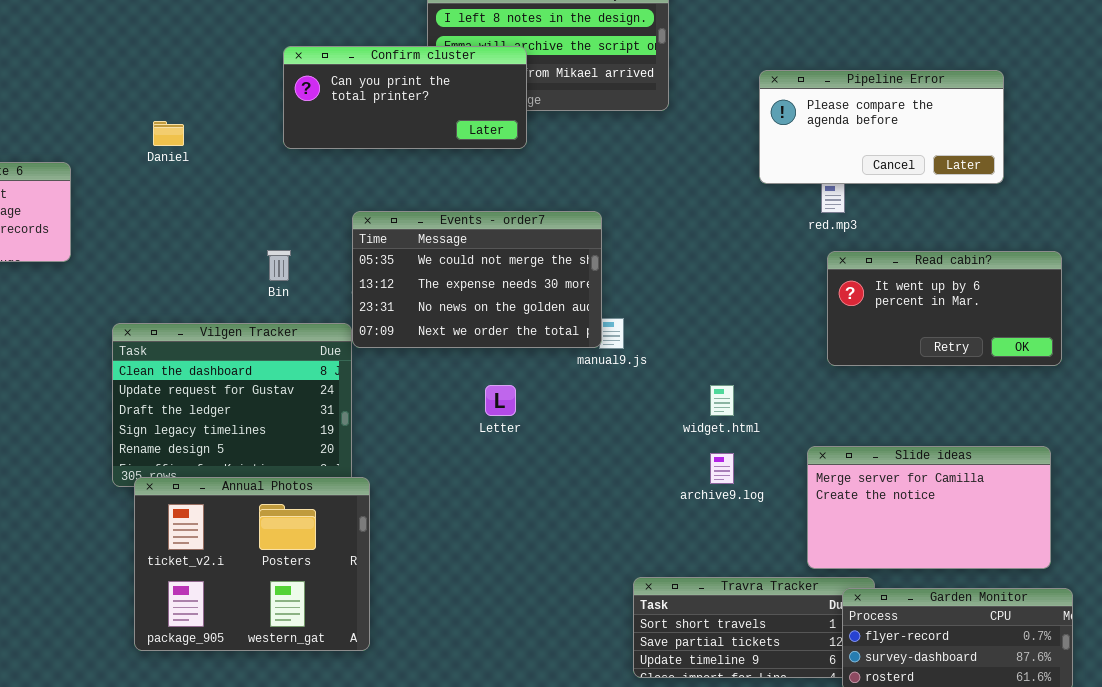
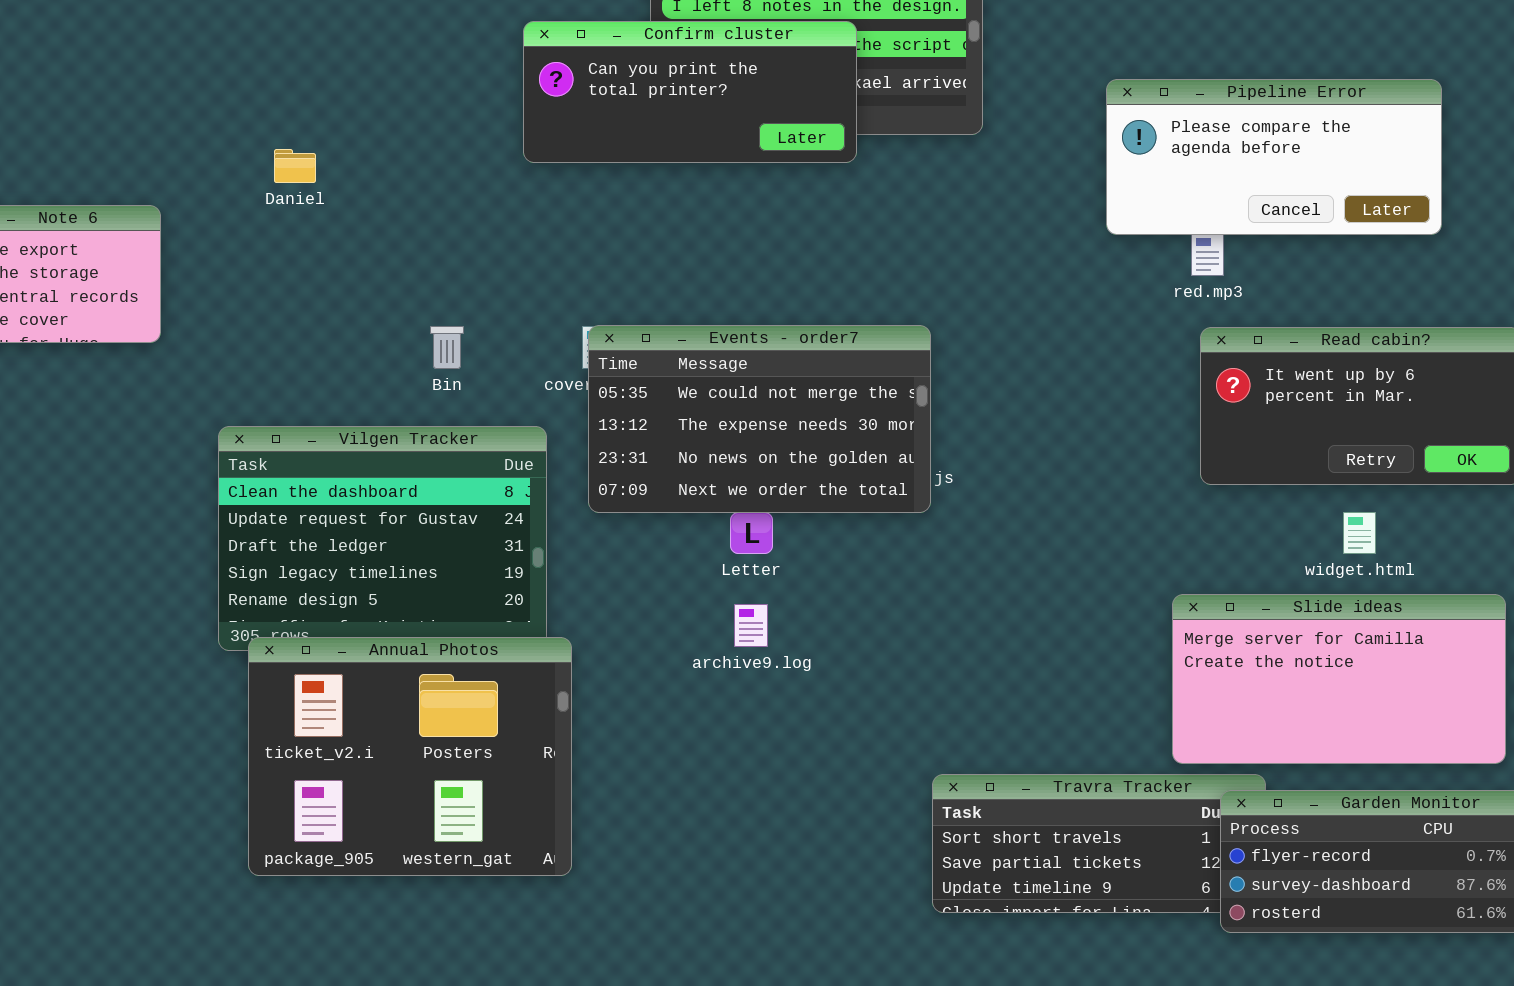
Confirm cluster: [283,46,527,149] -> [523,21,857,163], moved
Events - order7: [352,211,602,348] -> [588,325,931,513], moved
widget.html: [710,385,734,416] -> [1343,512,1376,554], moved
archive9.log: [710,453,734,484] -> [734,604,768,647], moved

